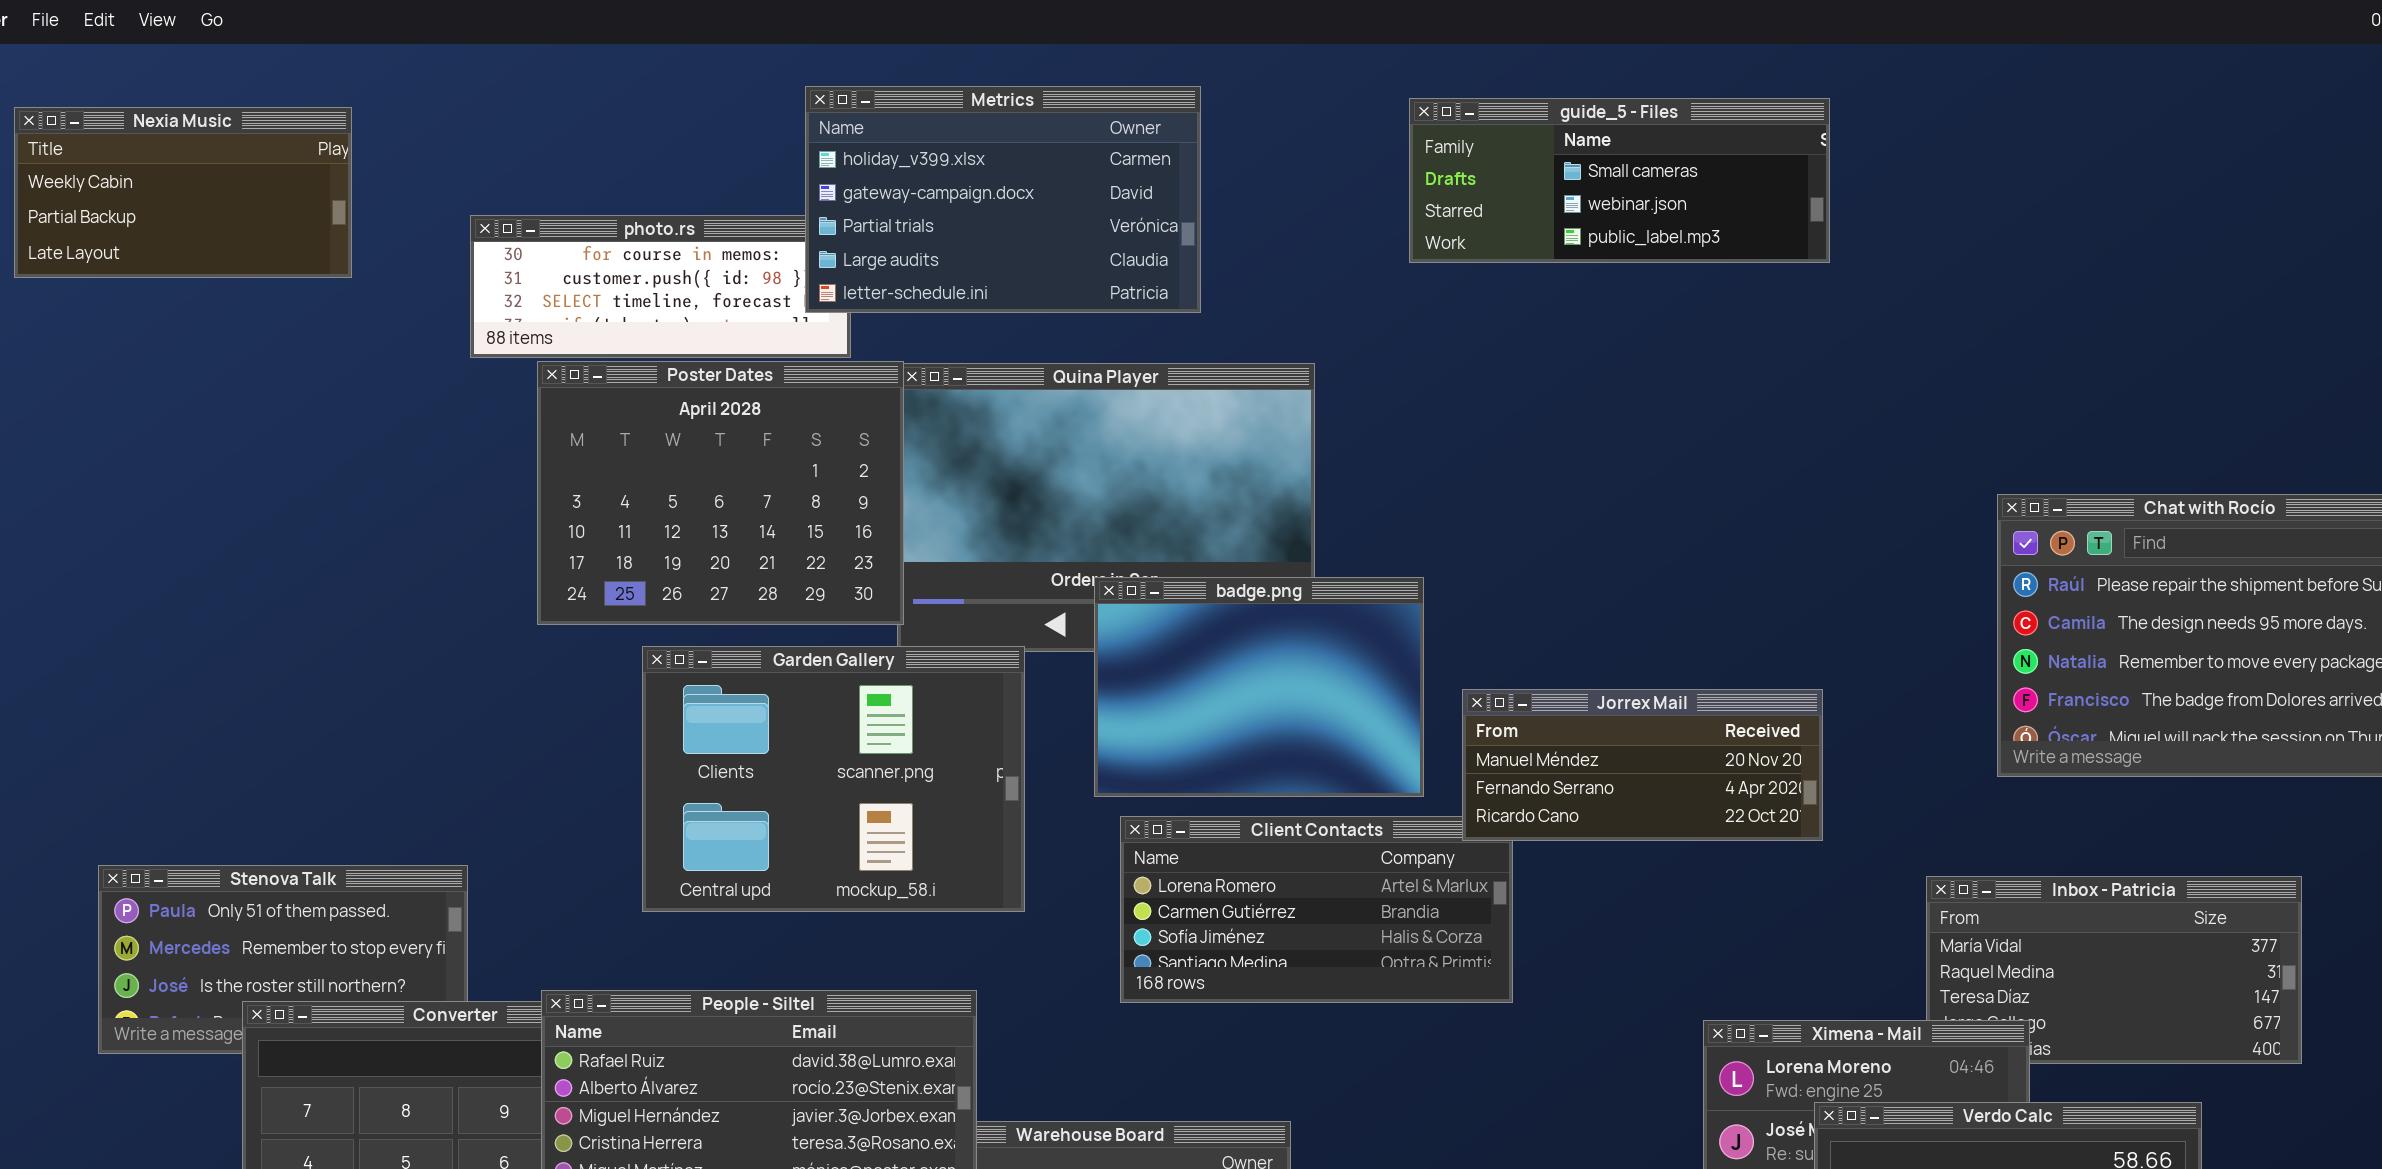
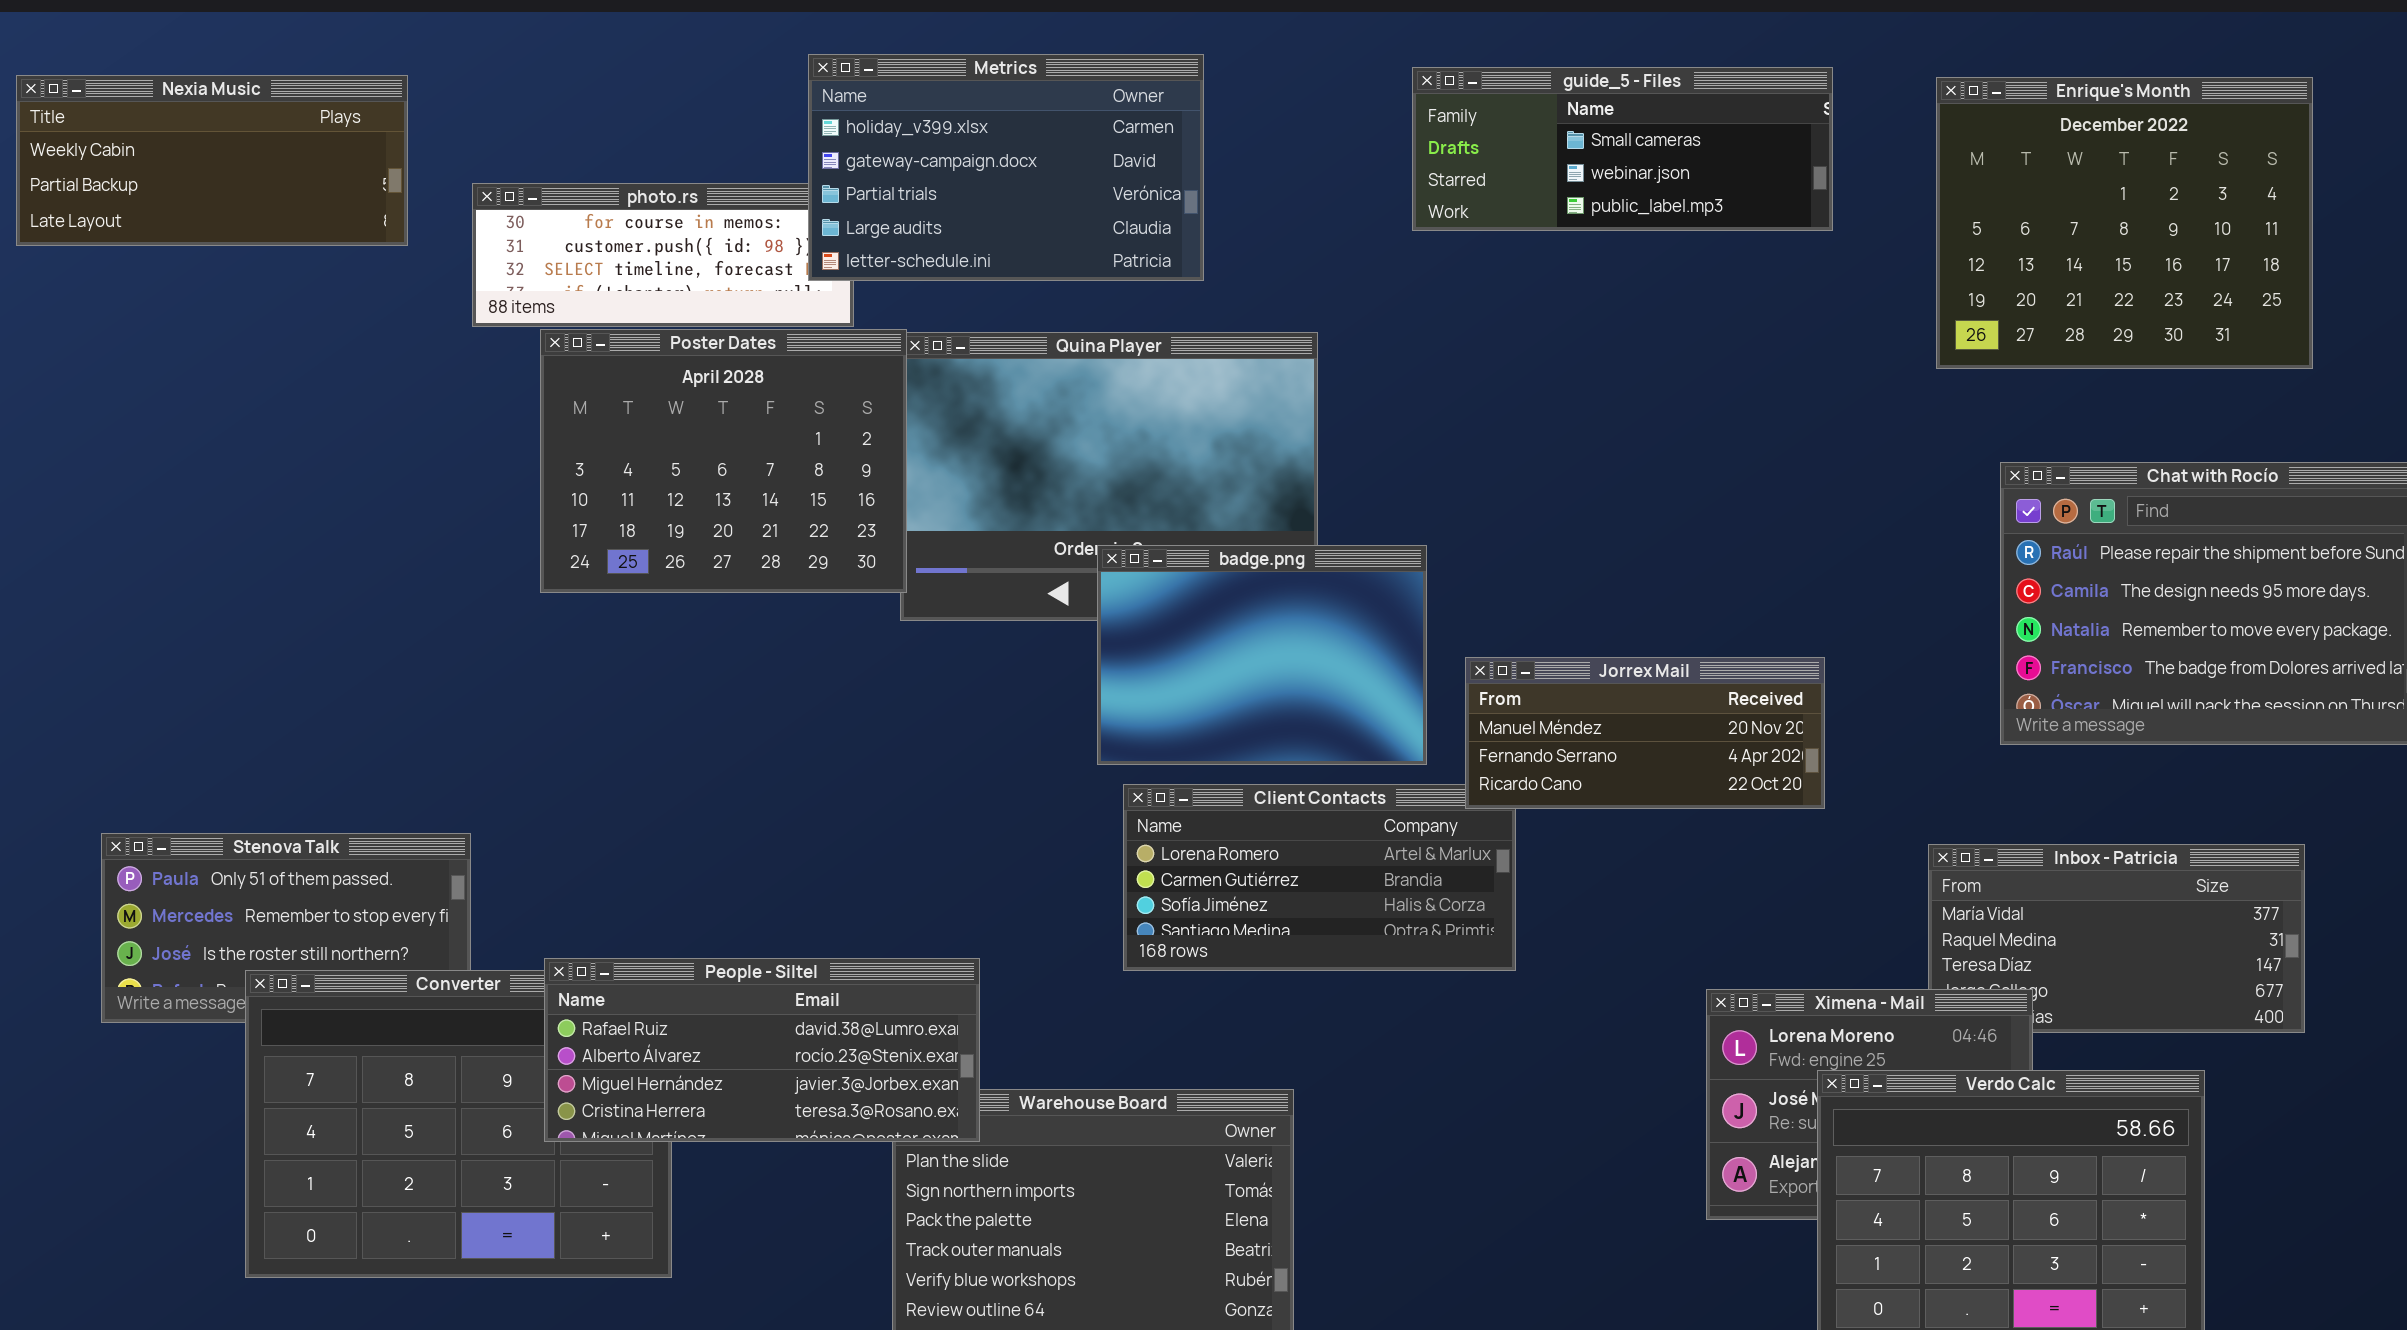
Nexia Music: [14,107,352,278] -> [16,75,408,246], resized
Enrique's Month: none -> [1936,77,2313,369], opened
Garden Gallery: [642,646,1025,912] -> none, closed

